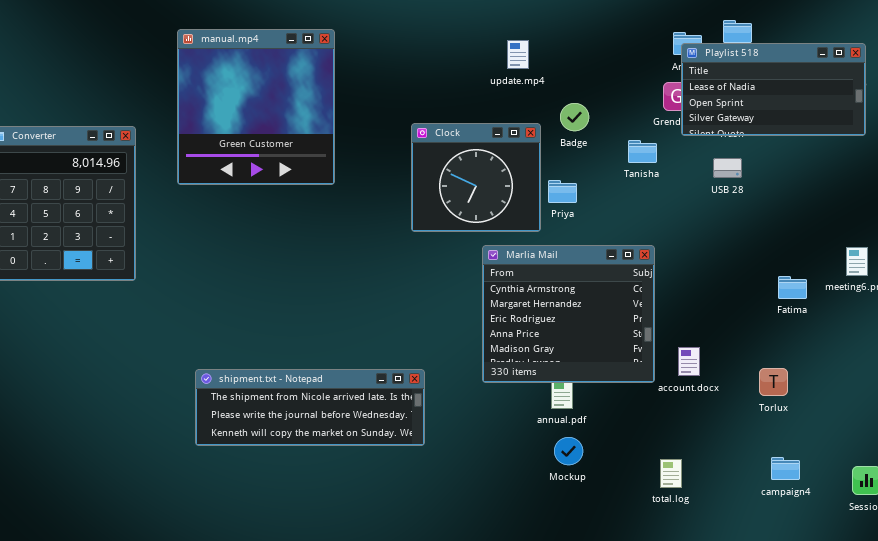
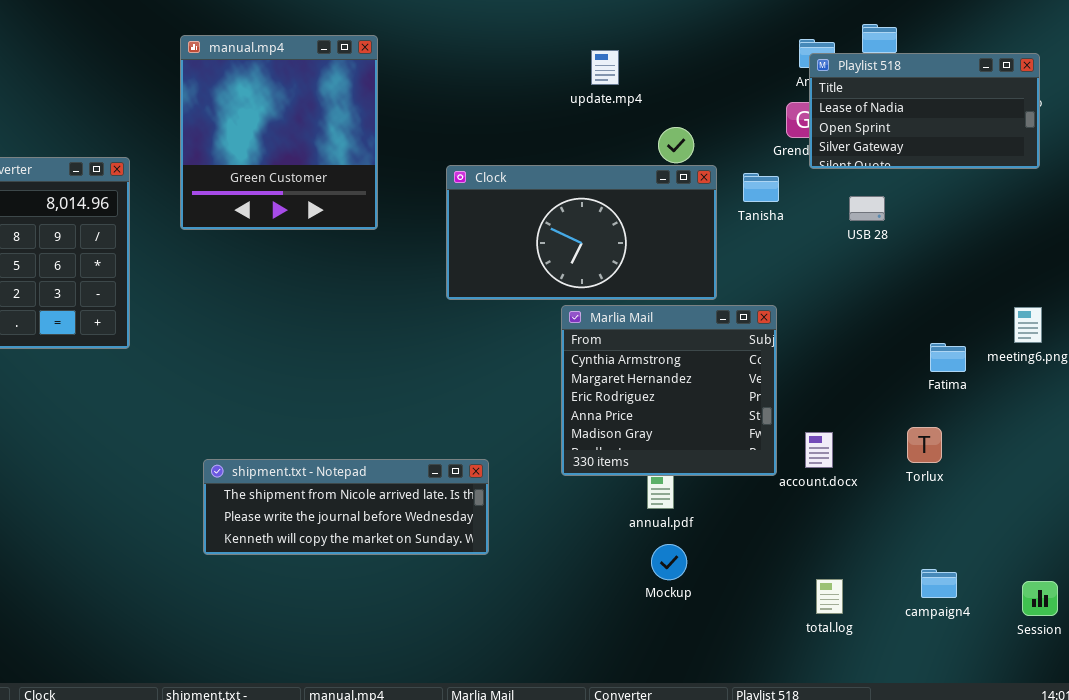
Clock: [411,123,541,232] -> [446,165,717,300], moved, resized
Torlux: [759,368,788,396] -> [907,427,942,463], moved
total.log: [660,459,682,488] -> [816,579,843,614], moved

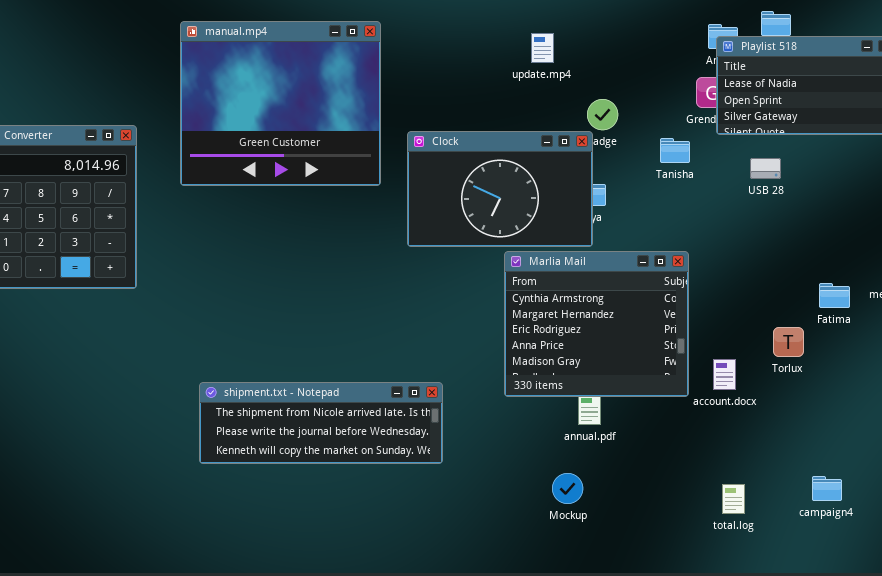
manual.mp4: [180,35,378,230] -> [180,21,381,186], resized
Clock: [446,165,717,300] -> [407,131,593,247], resized
Torlux: [907,427,942,463] -> [773,327,804,357], moved
Mockup: [651,544,687,580] -> [552,473,583,504], moved

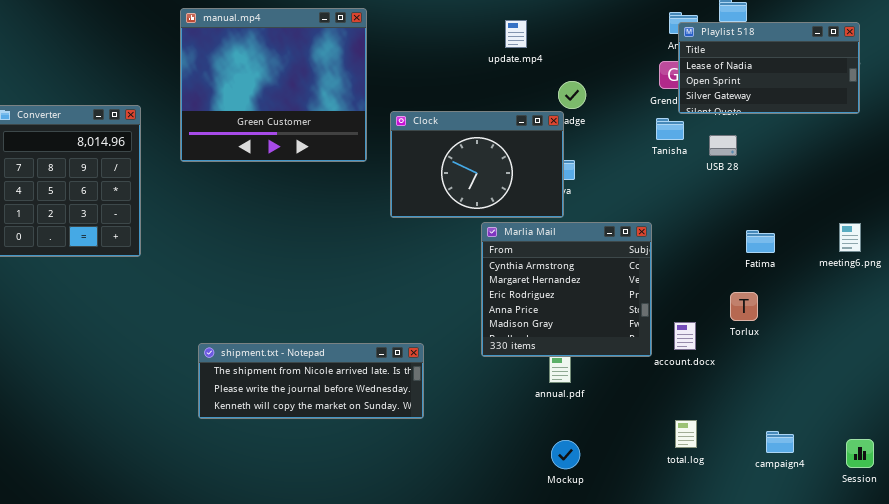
Tanisha: [660,138,690,163] -> [656,118,684,140], moved
Fatima: [819,283,850,308] -> [746,230,775,253], moved
Mockup: [552,473,583,504] -> [551,440,580,469], moved
total.log: [722,484,745,514] -> [675,420,697,448], moved

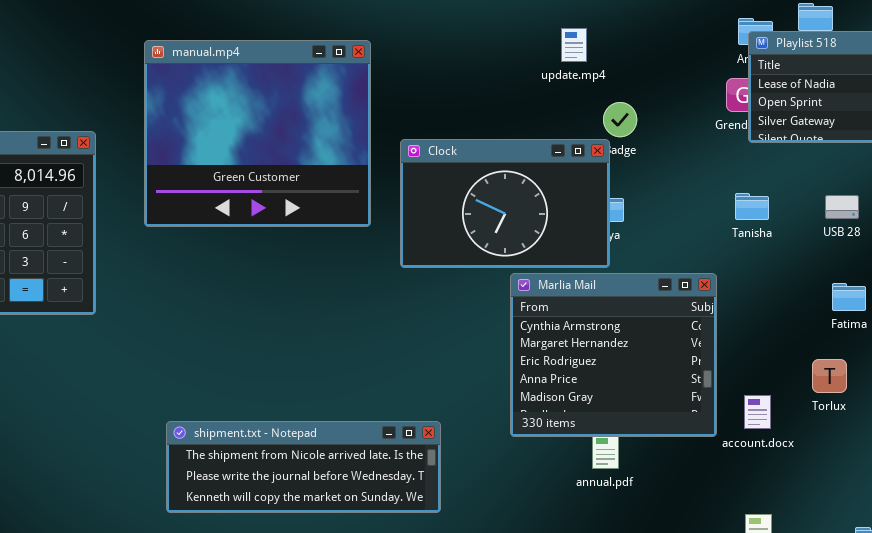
manual.mp4: [180,8,367,162] -> [144,40,371,227], moved
update.mp4: [505,20,527,48] -> [561,28,587,62], moved
Tanisha: [656,118,684,140] -> [735,193,769,220], moved
USB 28: [709,135,737,156] -> [825,195,859,219], moved

